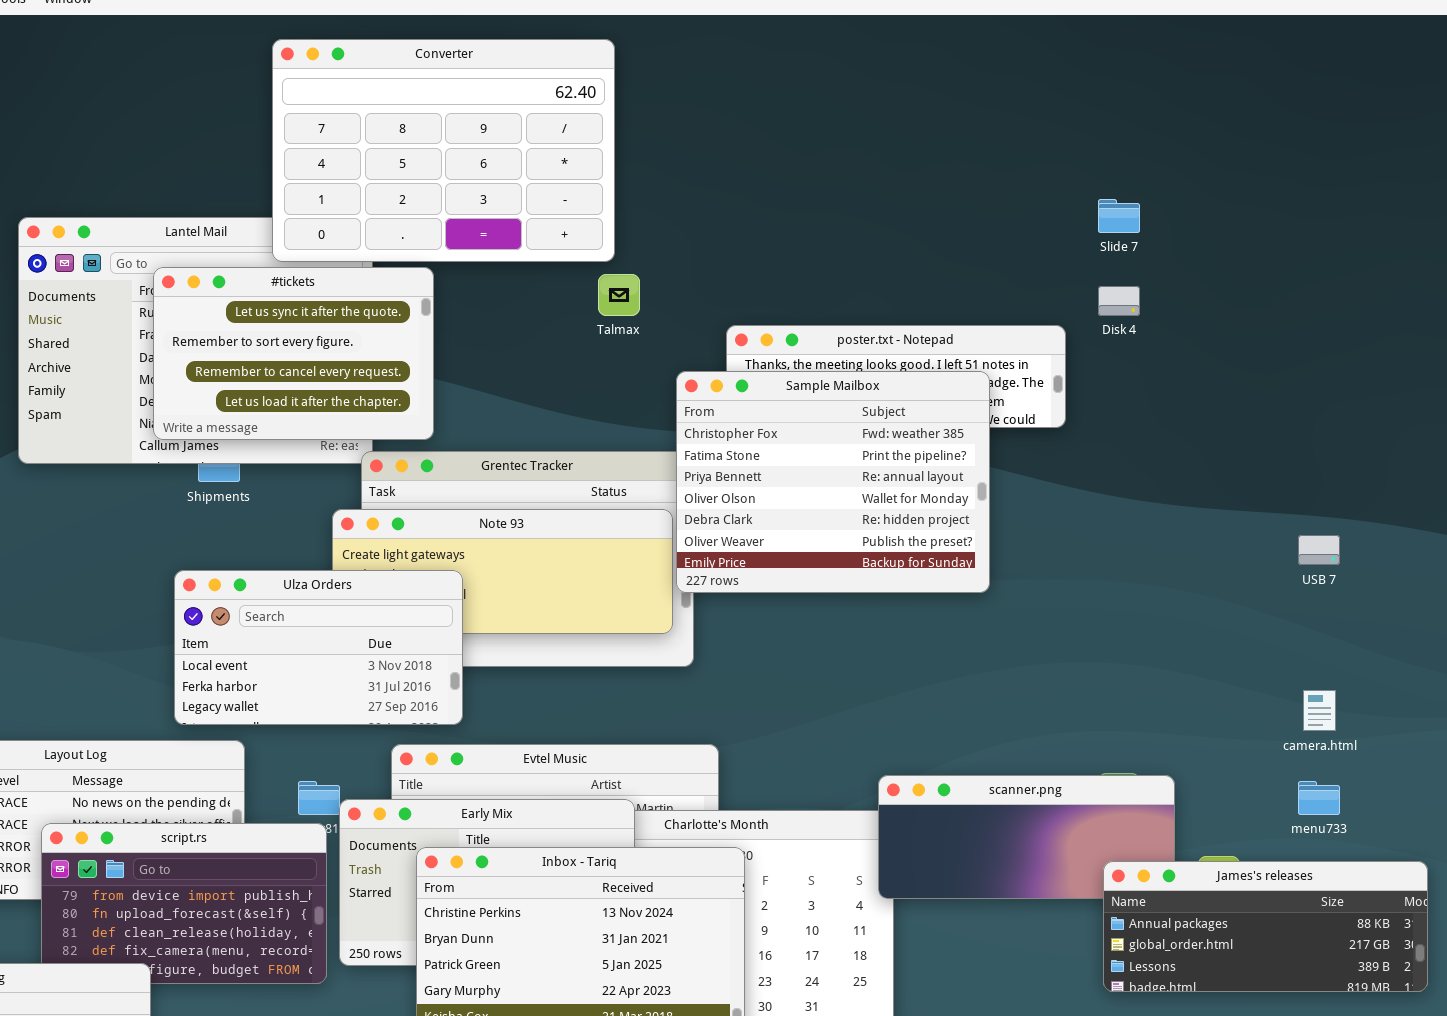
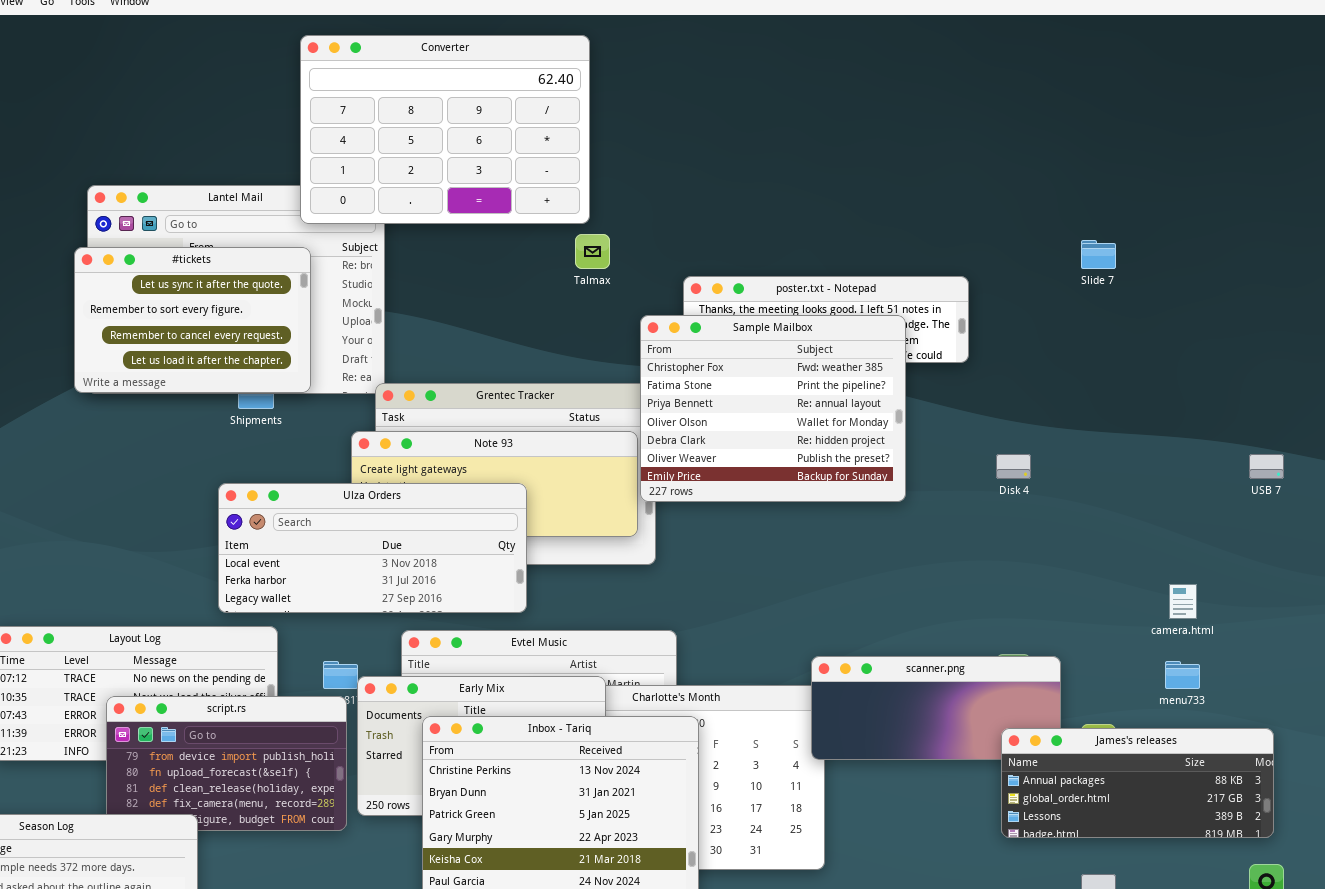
Slide 7: [1098,199,1140,233] -> [1081,240,1116,269], moved
#tickets: [153,267,434,440] -> [74,247,311,393], moved
Disk 4: [1098,286,1140,316] -> [996,454,1031,479], moved
USB 7: [1298,535,1340,565] -> [1249,454,1284,479], moved
Ulza Orders: [174,570,463,725] -> [218,483,527,613], resized

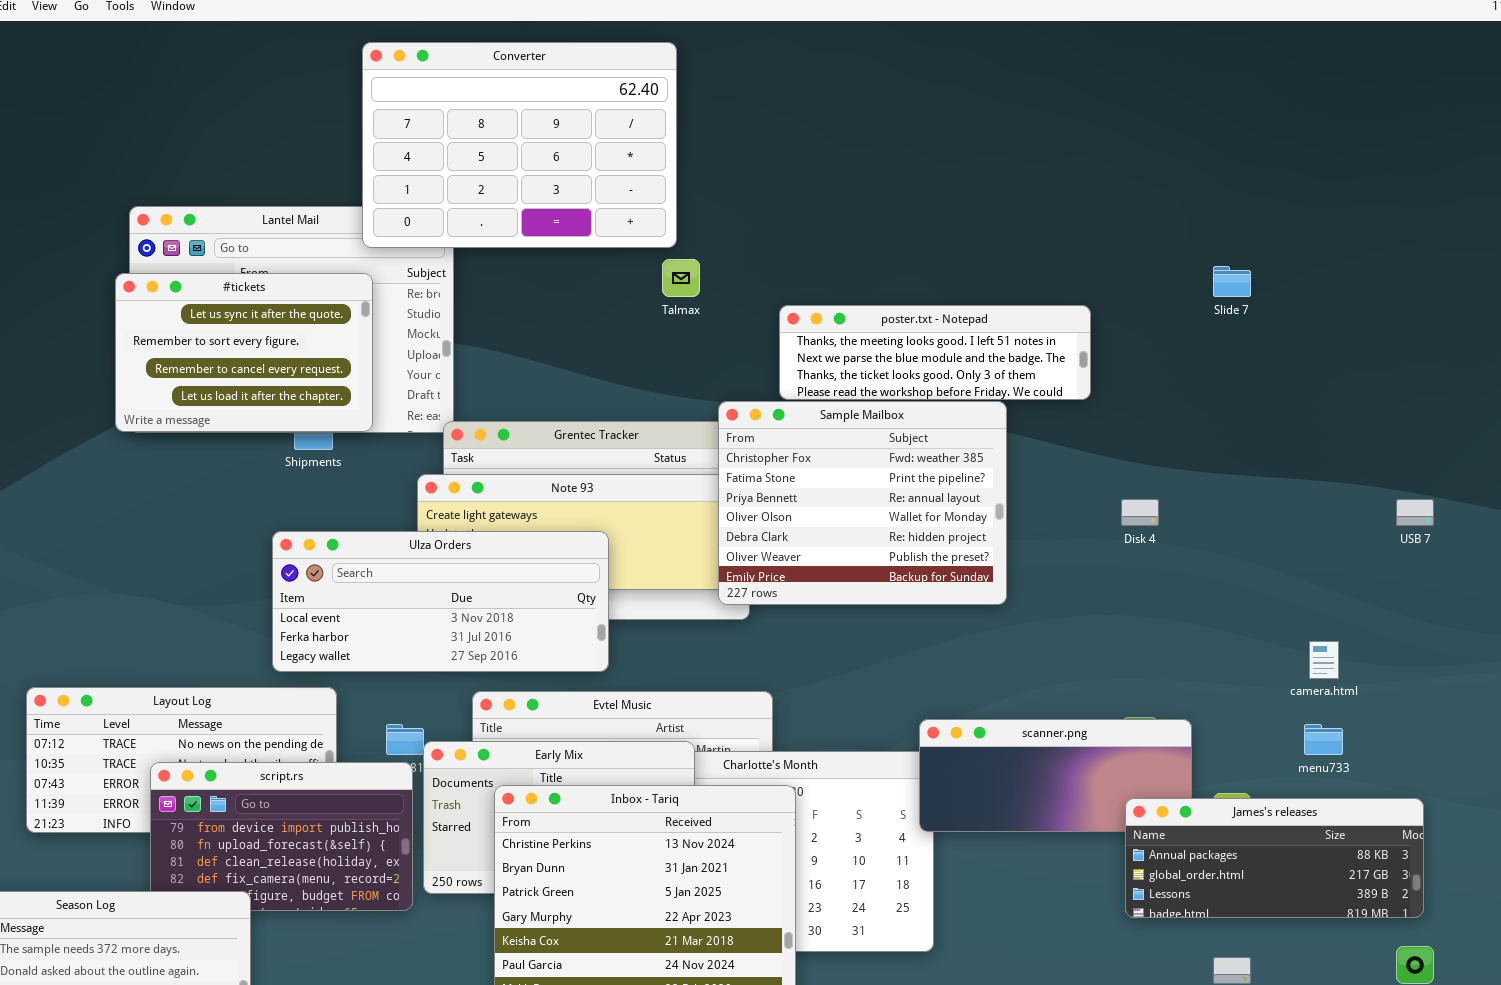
Sample Mailbox: [640,315,906,502] -> [718,401,1007,605], moved

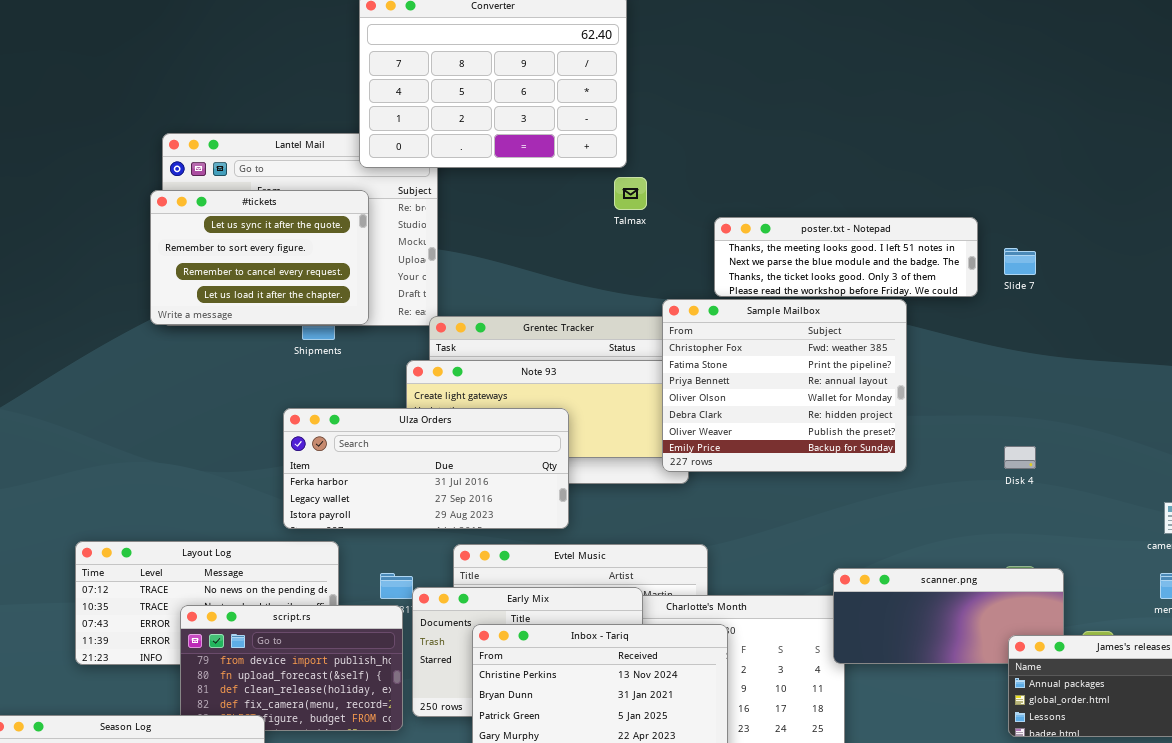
Slide 7: [1213,266,1251,297] -> [1004,248,1036,275], moved
Disk 4: [1121,499,1159,526] -> [1004,446,1036,469], moved
Ulza Orders: [272,531,609,672] -> [283,408,569,529], scrolled down 1 row

